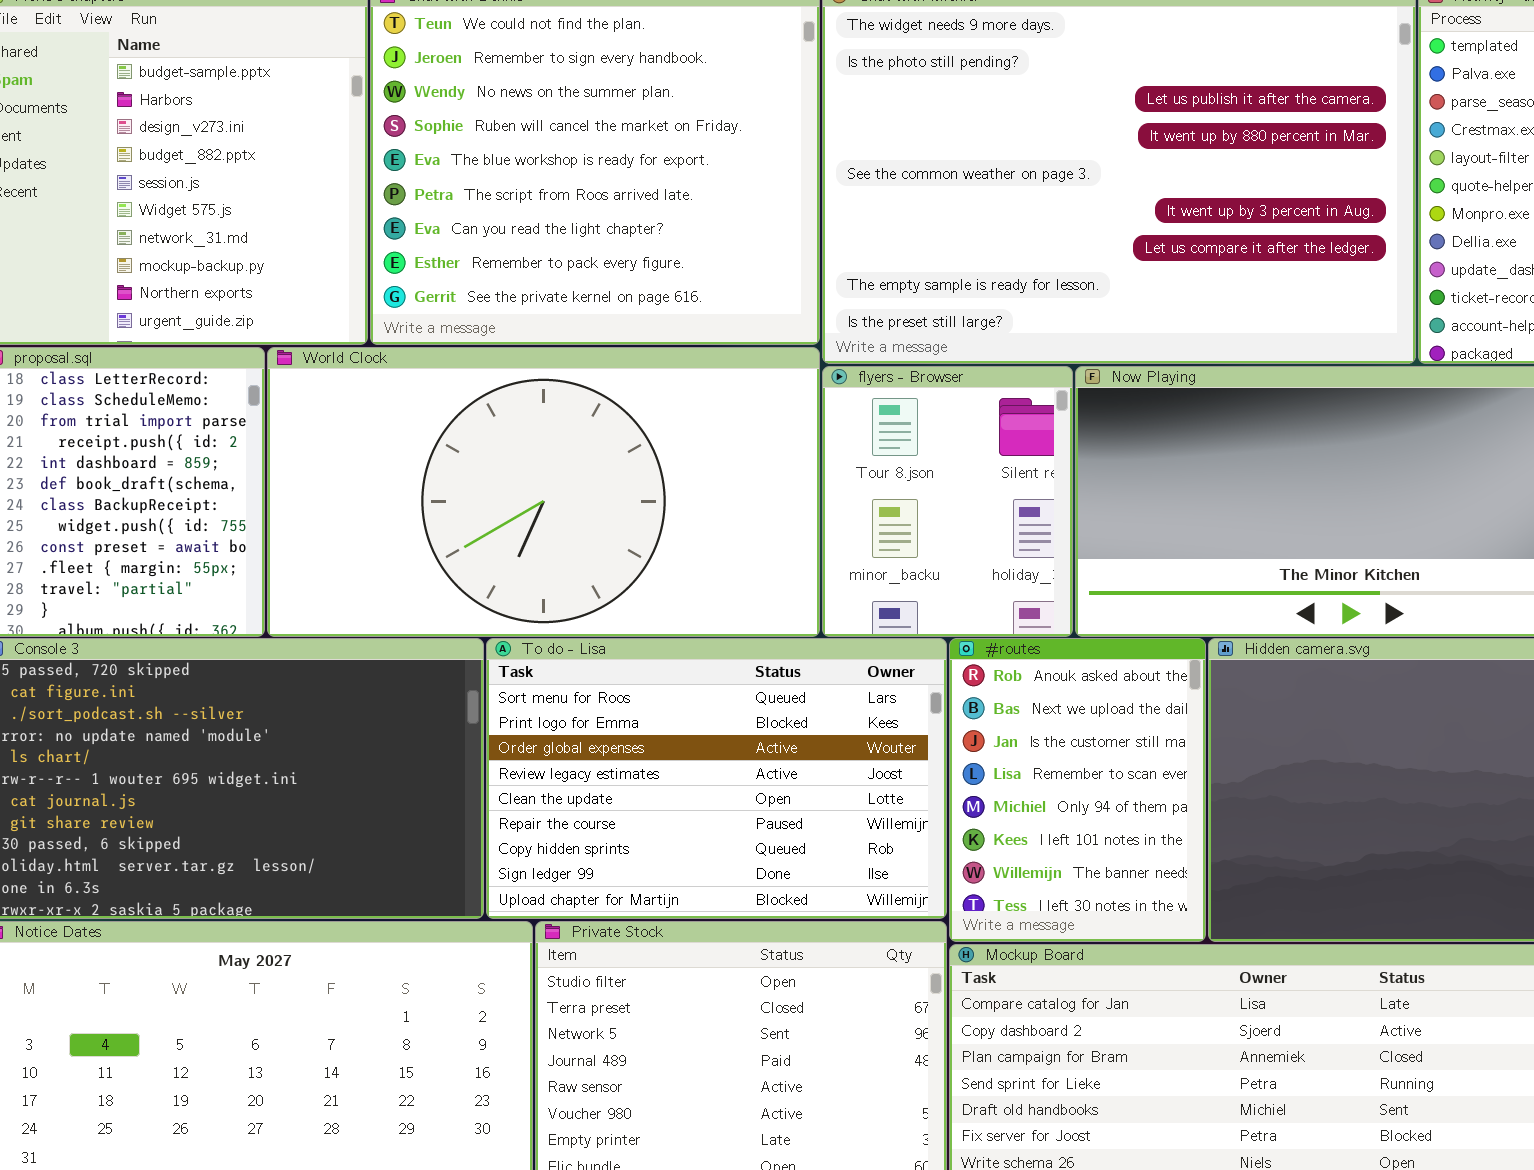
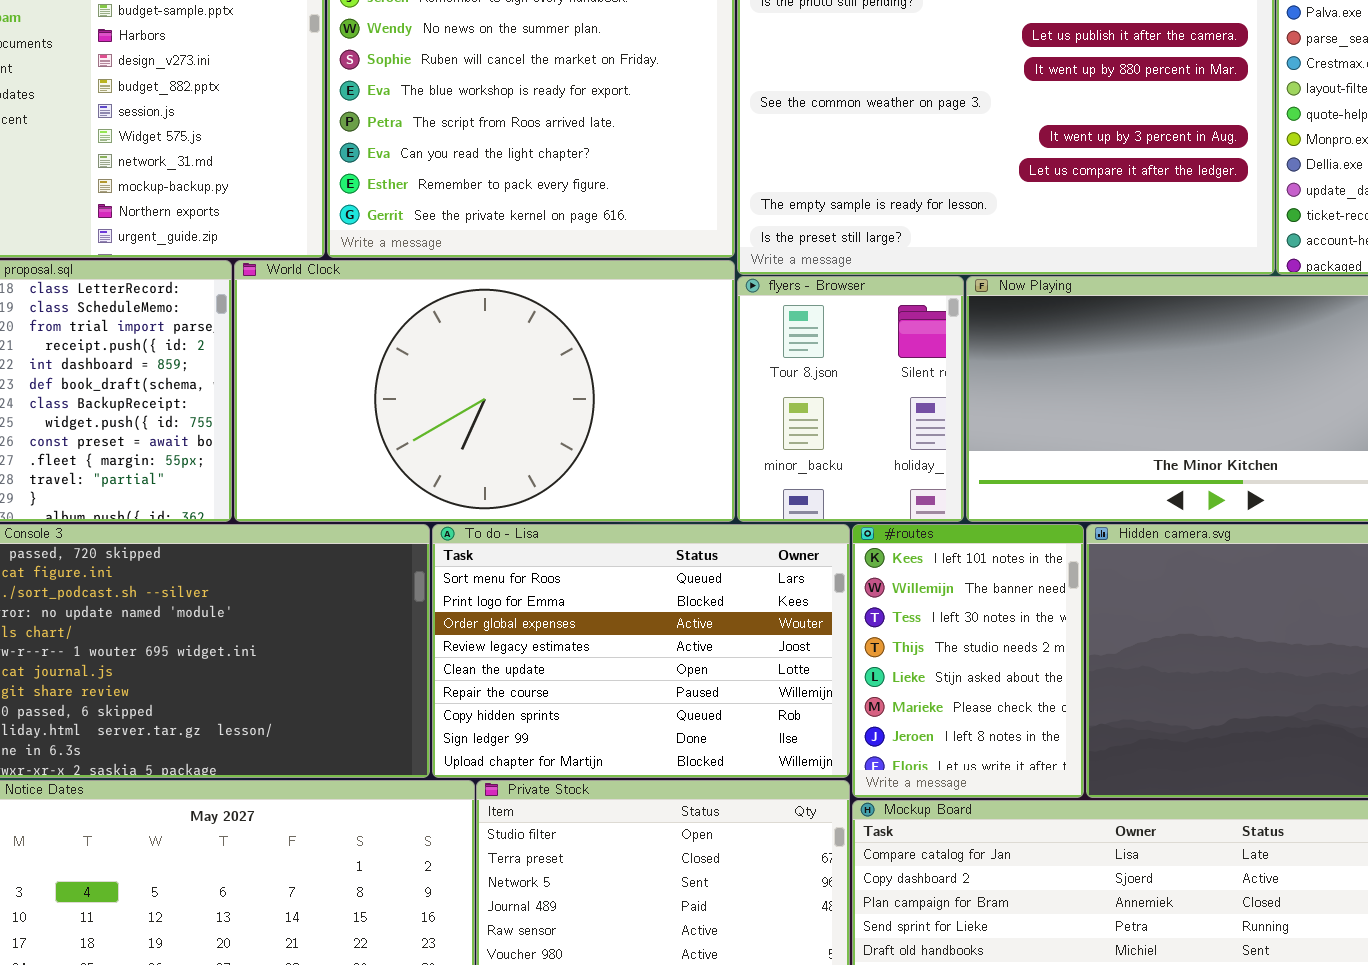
#routes: [949,638,1206,942] -> [852,524,1084,798], scrolled down 5 rows

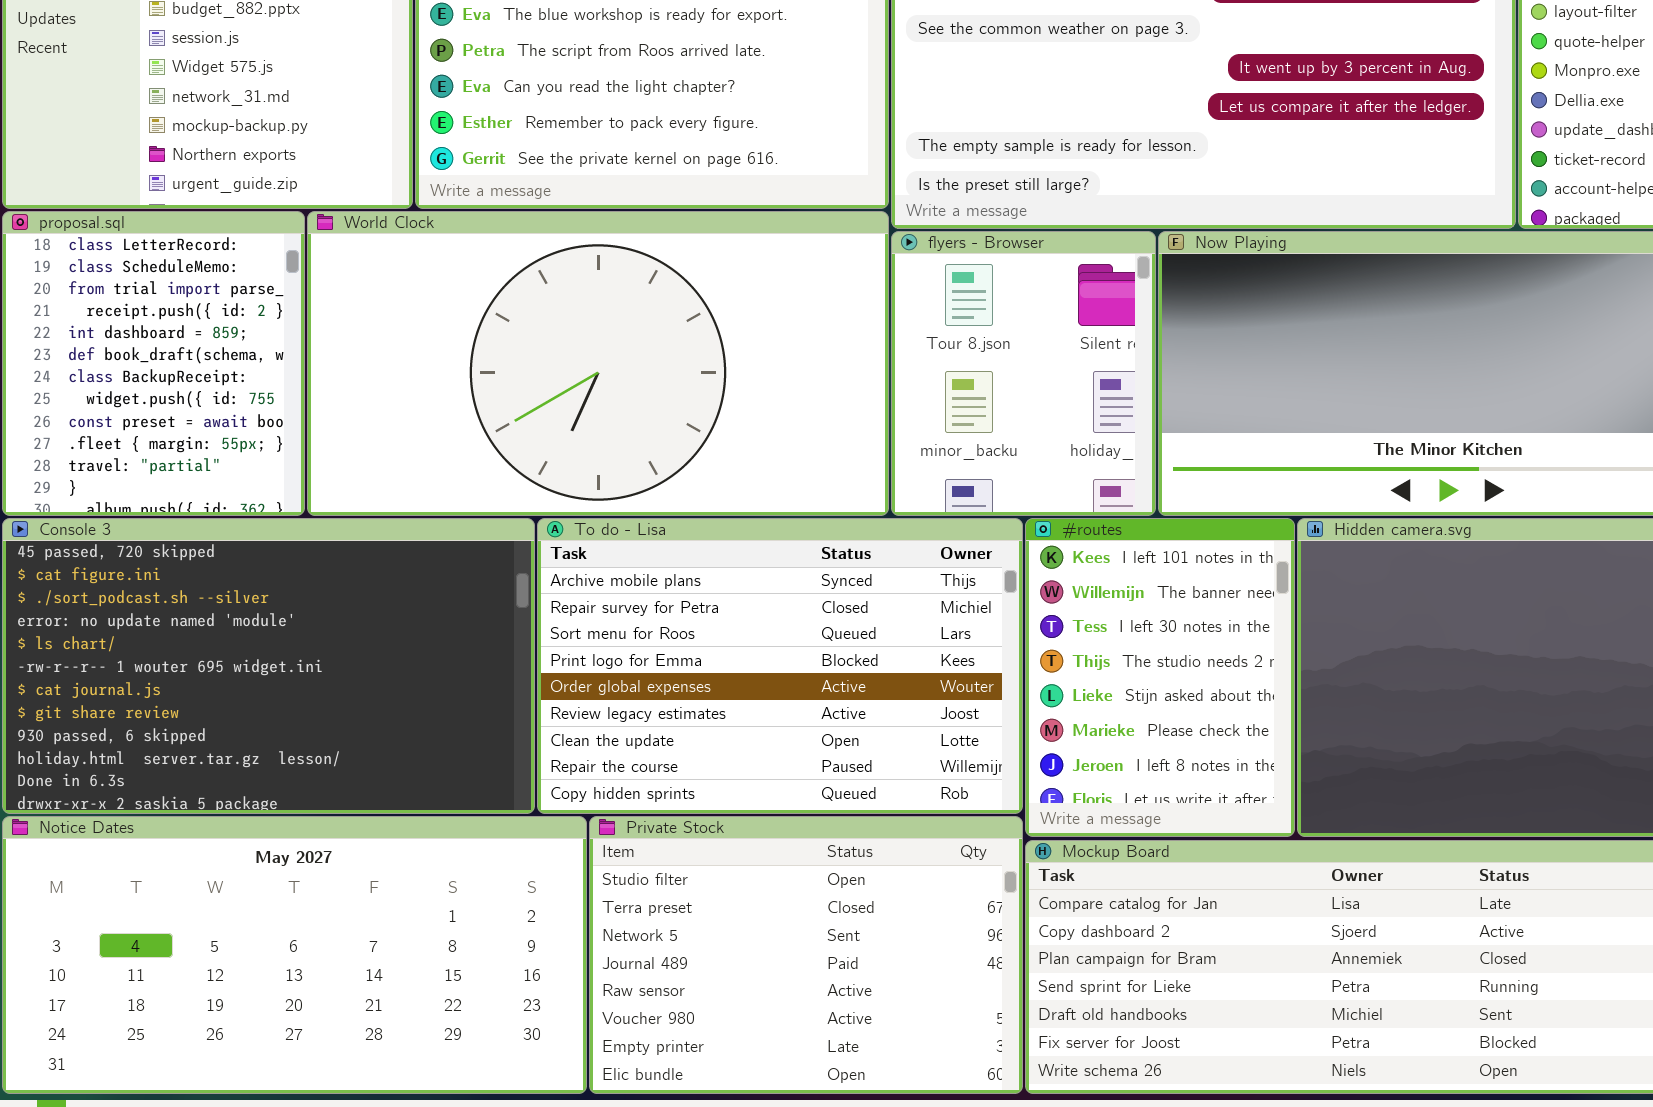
To do - Lisa: [432,524,850,778] -> [537,518,1023,814], scrolled up 2 rows

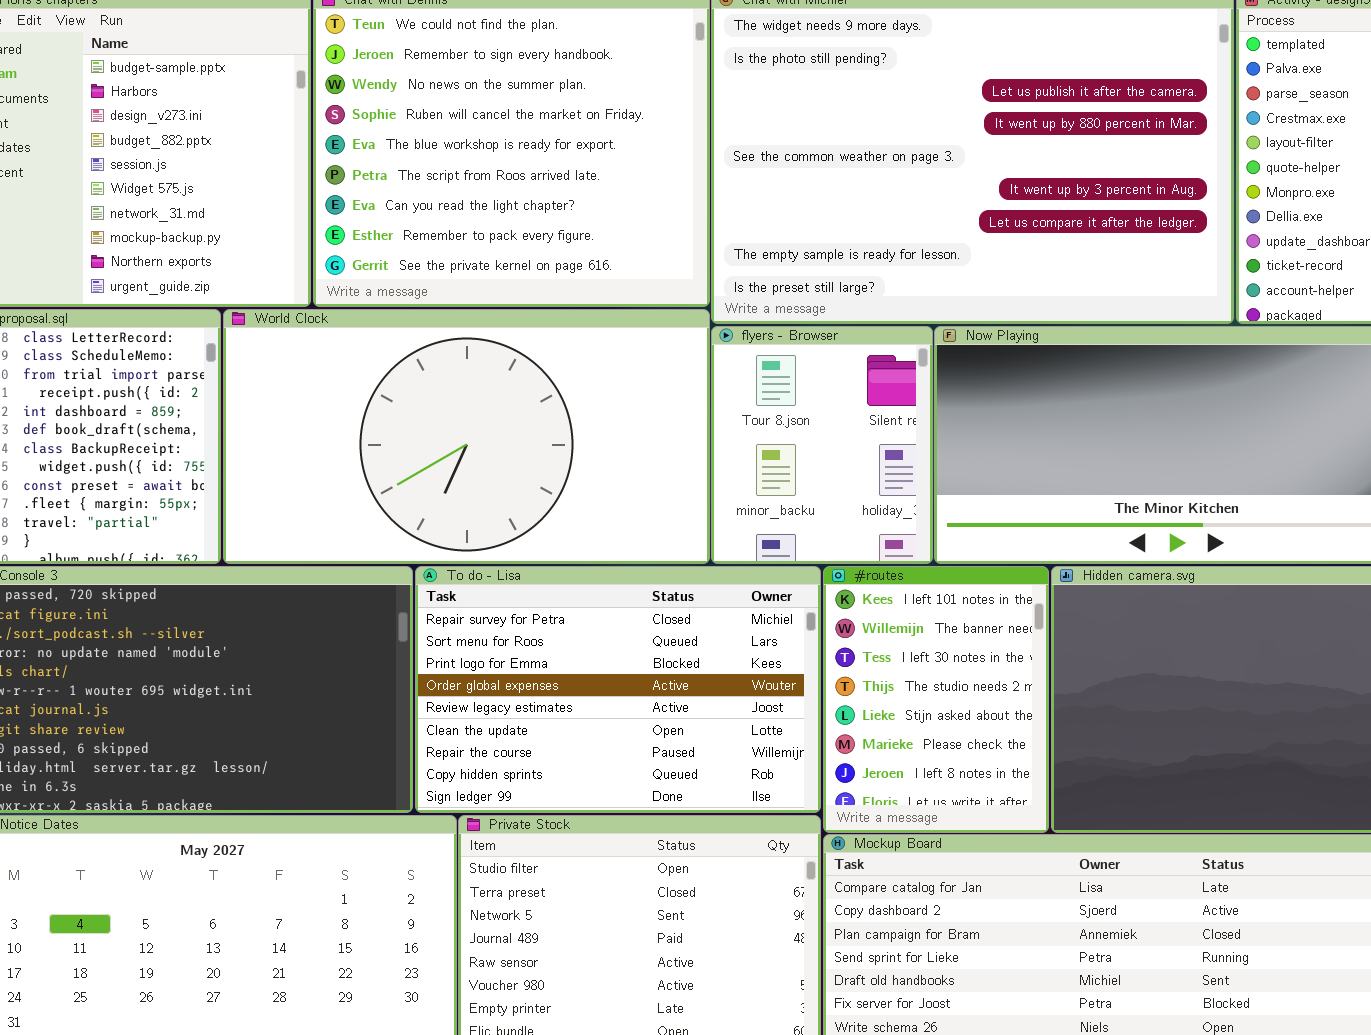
To do - Lisa: [537,518,1023,814] -> [415,566,821,813], scrolled down 1 row

